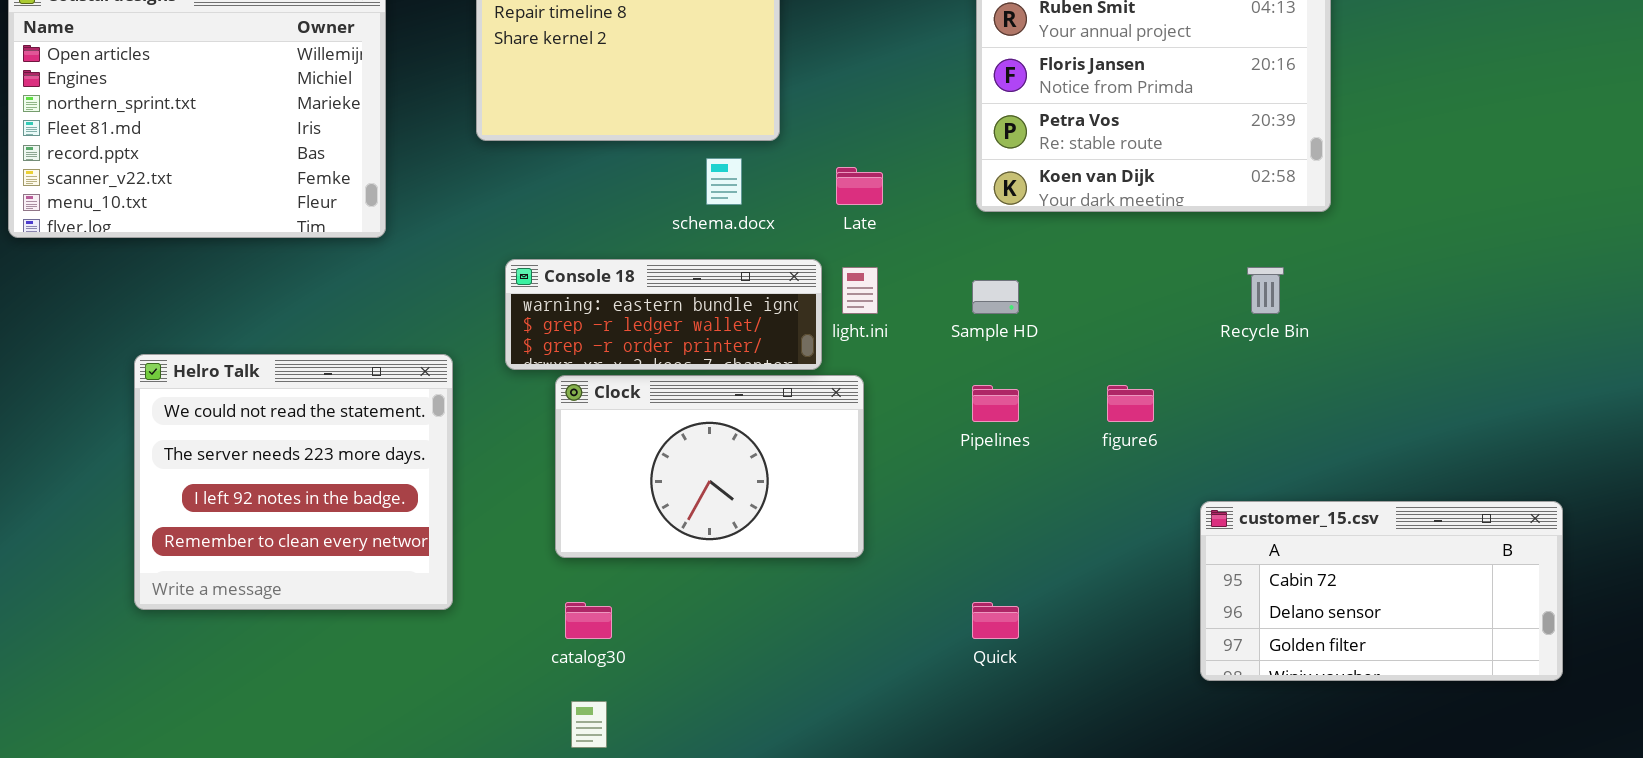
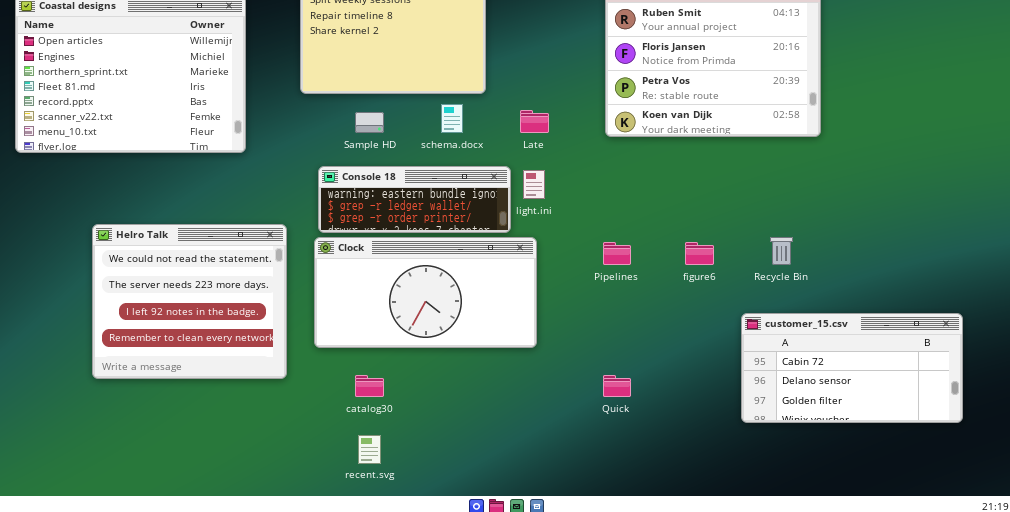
Recycle Bin: [1247,267,1284,314] -> [770,237,793,265], moved
Sample HD: [972,280,1019,314] -> [355,112,384,133], moved
Clock: [555,375,864,558] -> [314,237,537,348], resized

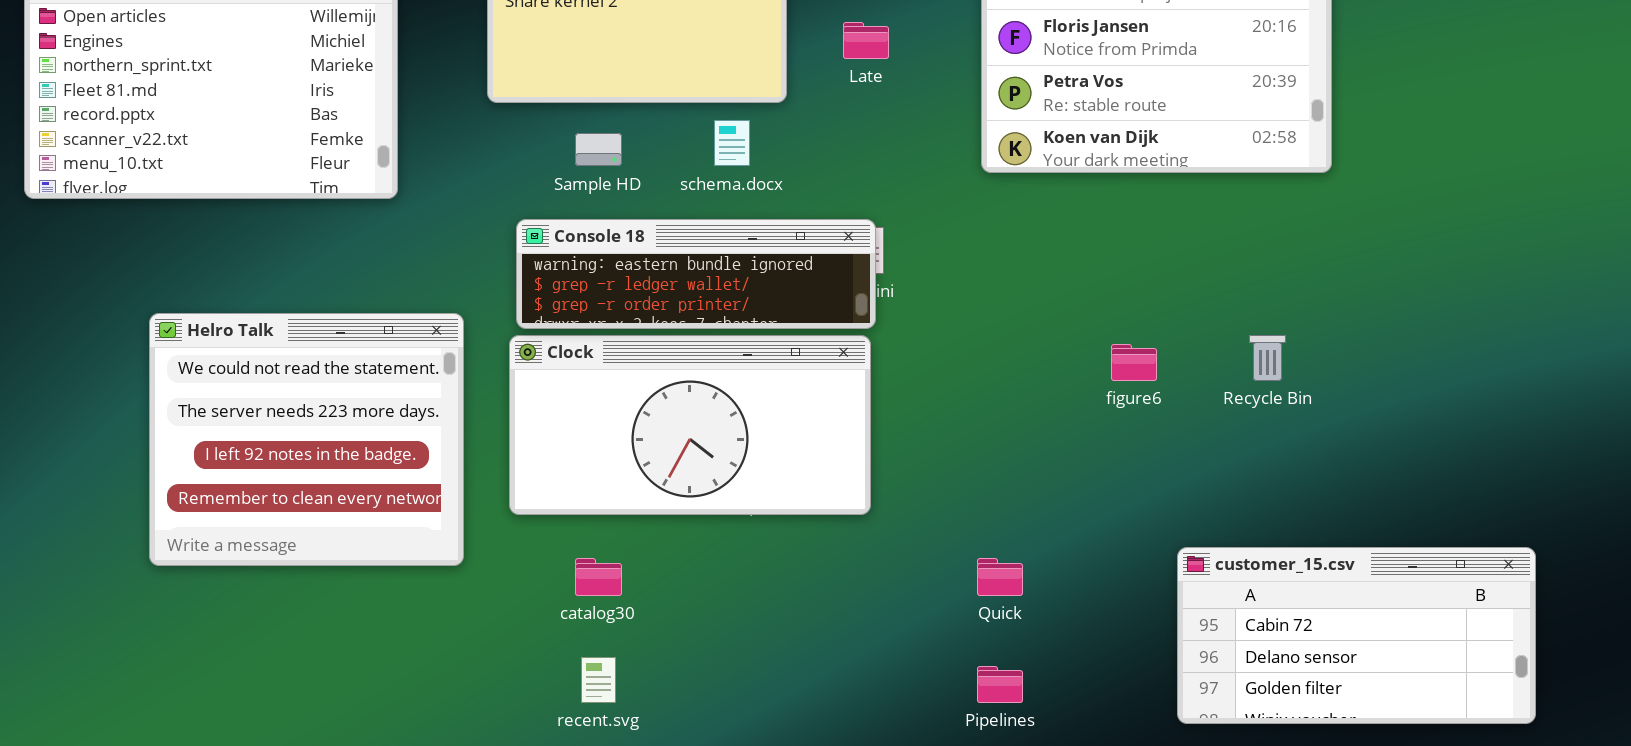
Late: [520,110,549,133] -> [843,22,889,59], moved
Console 18: [318,166,511,233] -> [516,219,876,329], resized
Pipelines: [603,242,631,265] -> [977,666,1023,703], moved
customer_15.csv: [741,313,963,423] -> [1177,547,1536,724], moved

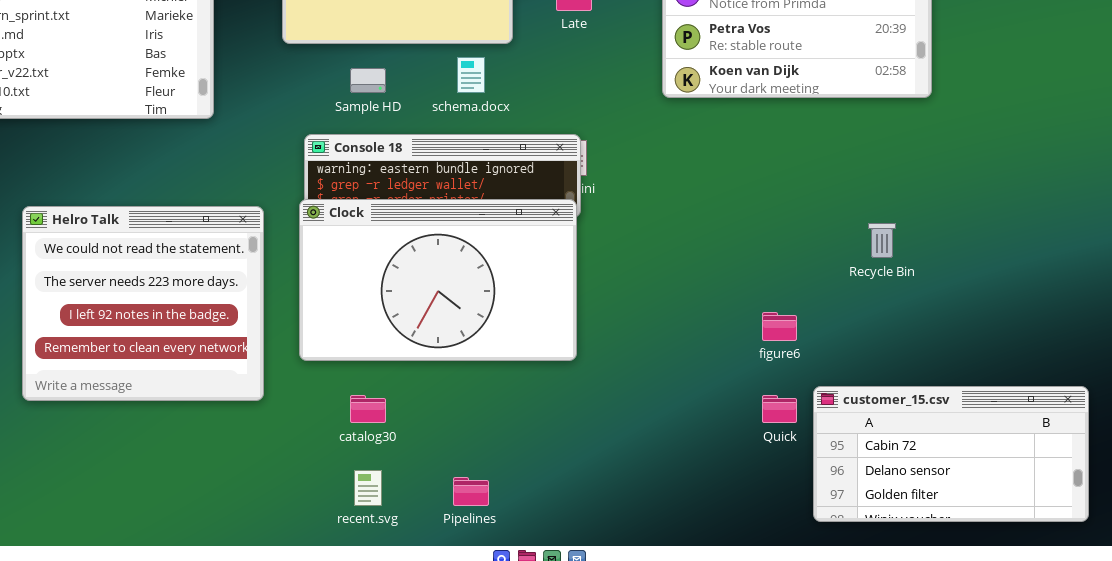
Clock: [509,335,871,515] -> [299,199,577,361], resized
figure6: [1111,344,1157,381] -> [762,312,797,341], moved
Quick: [977,558,1023,596] -> [762,395,797,423], moved
Pipelines: [977,666,1023,703] -> [453,477,489,506], moved

